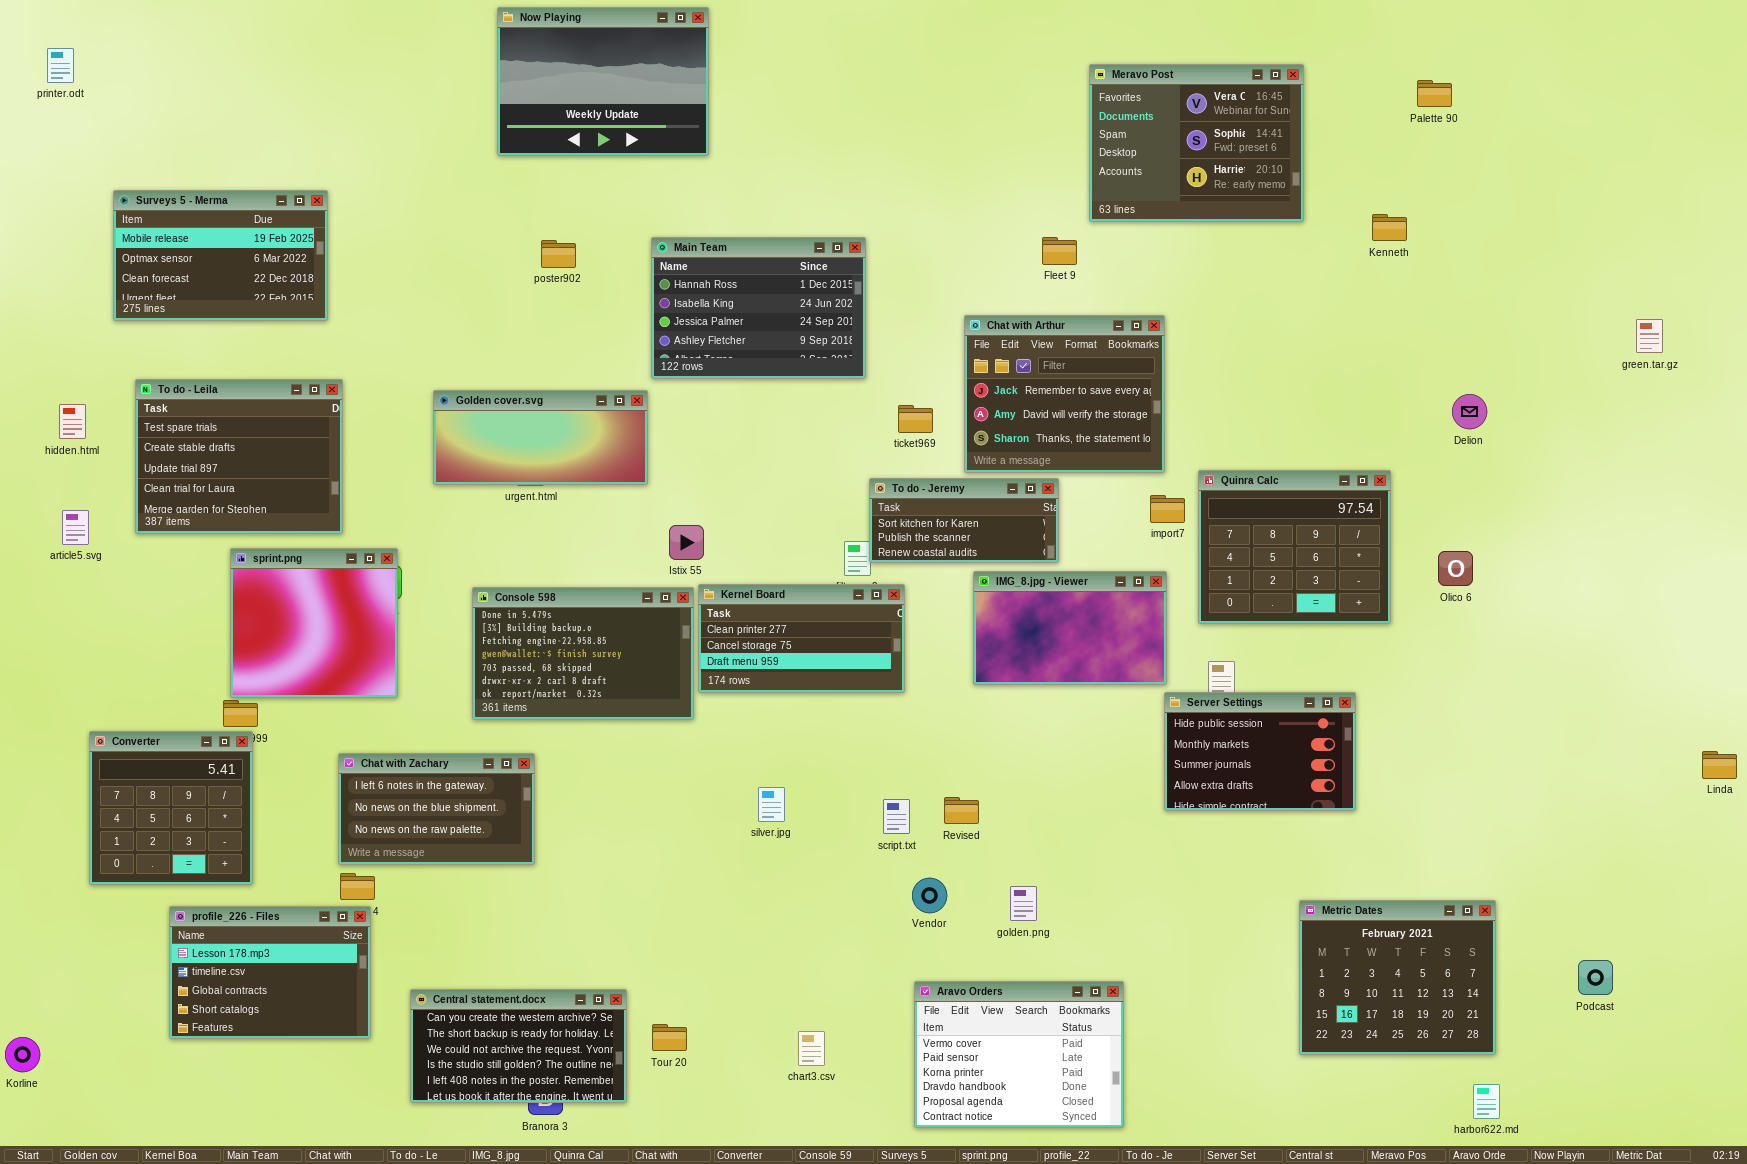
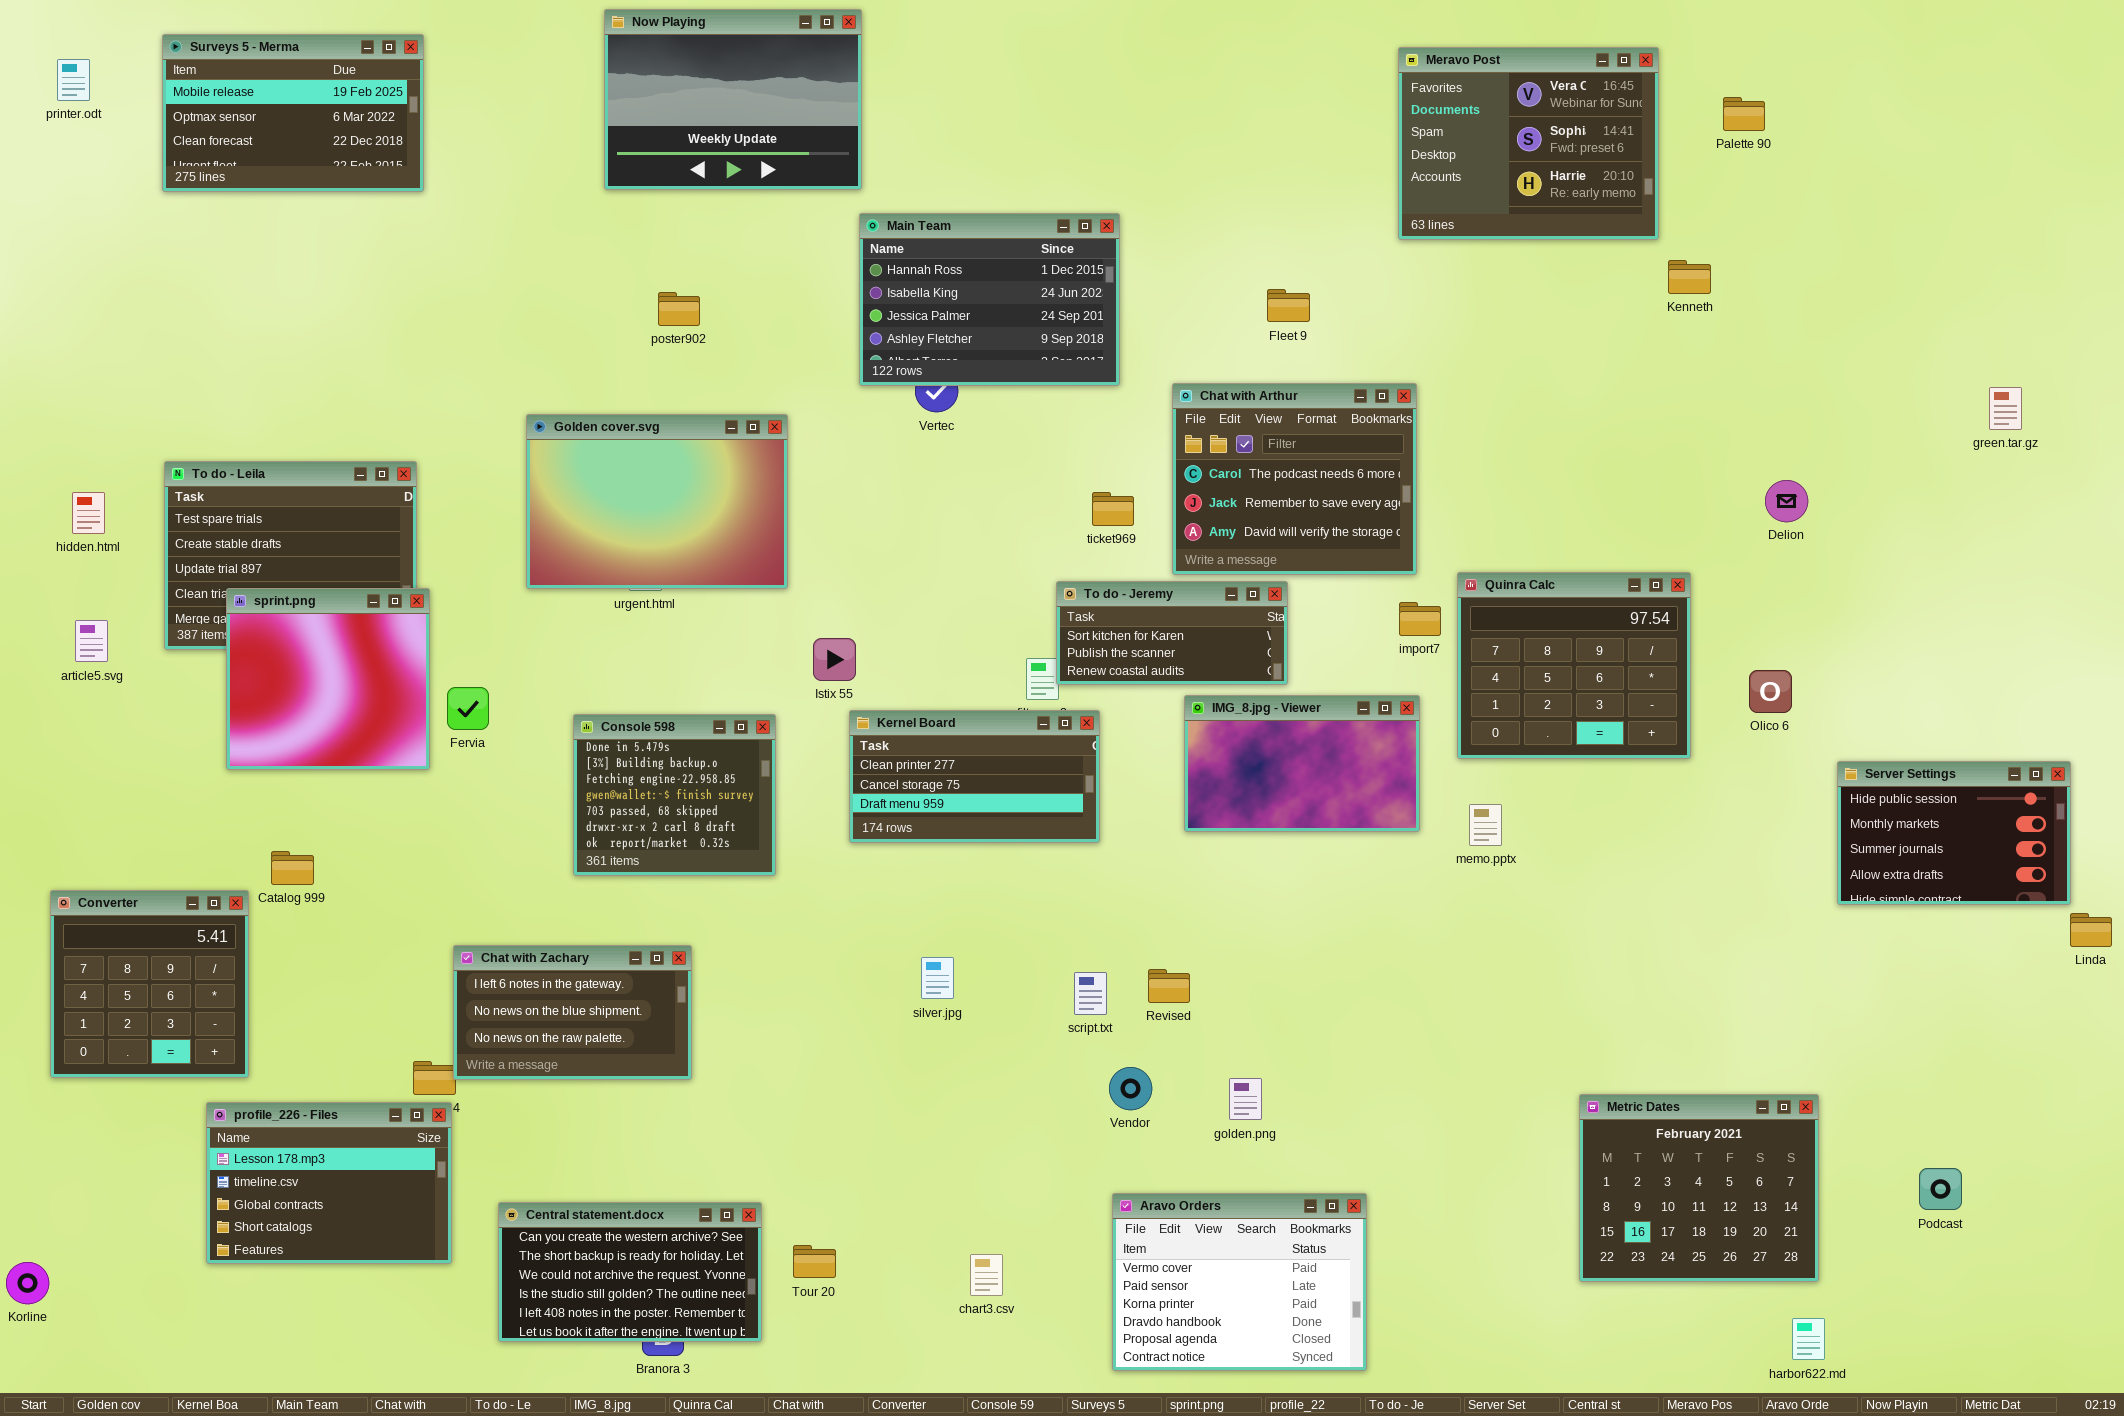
Meravo Post: [1089,64,1304,222] -> [1398,47,1659,240], moved
Surveys 5 - Merma: [113,190,328,321] -> [162,34,424,192], moved
Main Team: [651,237,866,379] -> [859,213,1120,386], moved
Chat with Arthur: [964,315,1165,473] -> [1172,383,1417,575], scrolled up 1 row
Golden cover.svg: [433,390,648,485] -> [526,414,788,589], resized
sprint.png: [230,548,398,698] -> [226,588,430,770], moved
Console 598: [472,587,694,720] -> [573,714,776,876], resized
Server Settings: [1164,692,1356,811] -> [1837,761,2071,905], moved
Converter: [89,731,253,885] -> [50,890,249,1078], moved
Chat with Zachary: [338,753,535,865] -> [453,945,692,1080], moved

